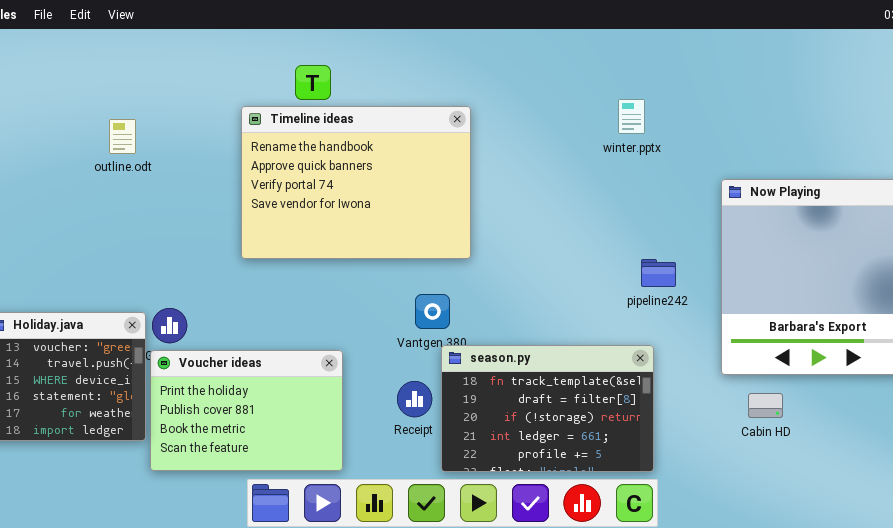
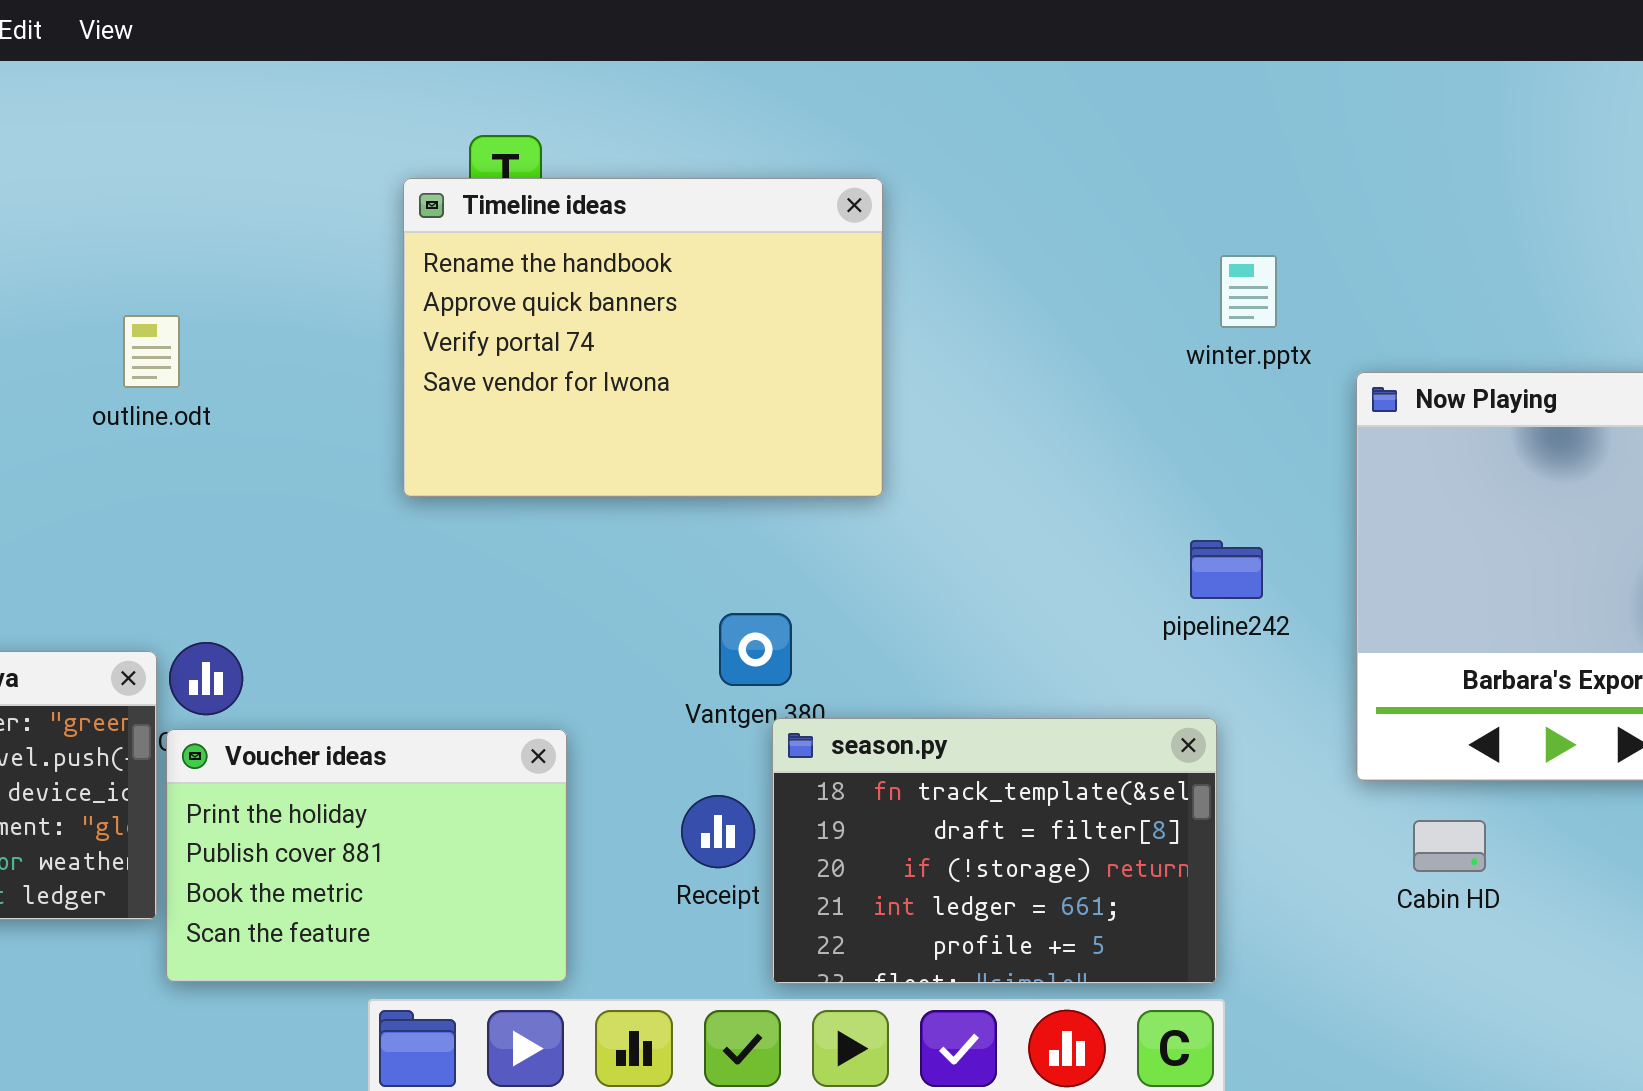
winter.pptx: [618,99,645,134] -> [1220,255,1277,328], moved
Timeline ideas: [241,106,471,259] -> [403,178,883,497], moved
outline.odt: [109,119,136,154] -> [123,315,180,388], moved

